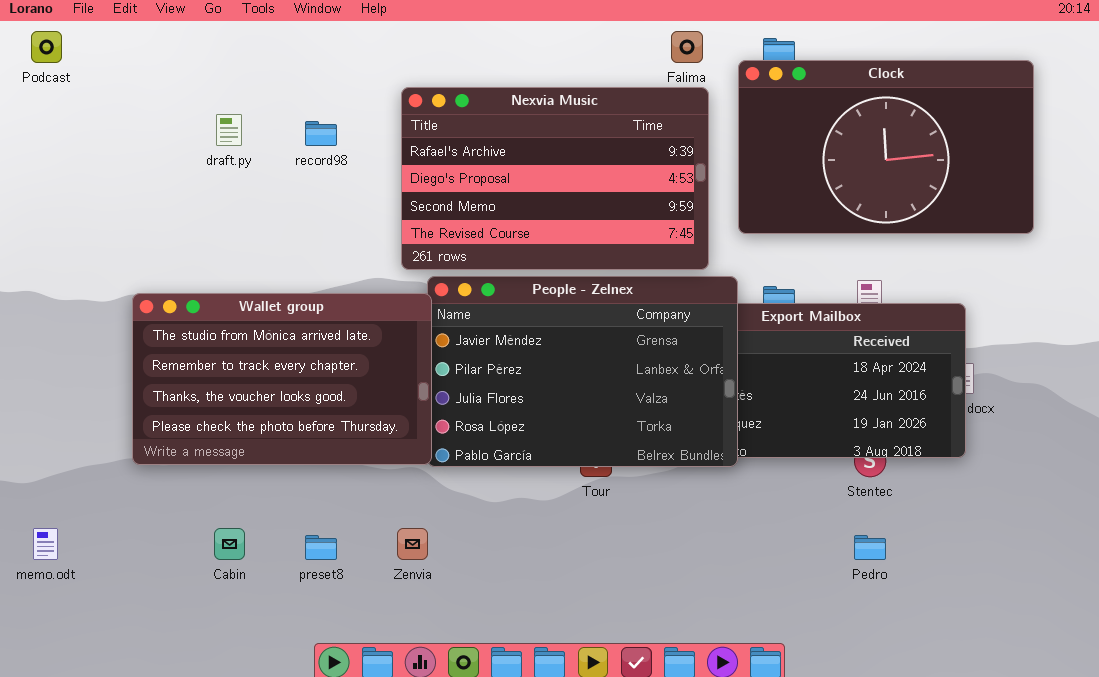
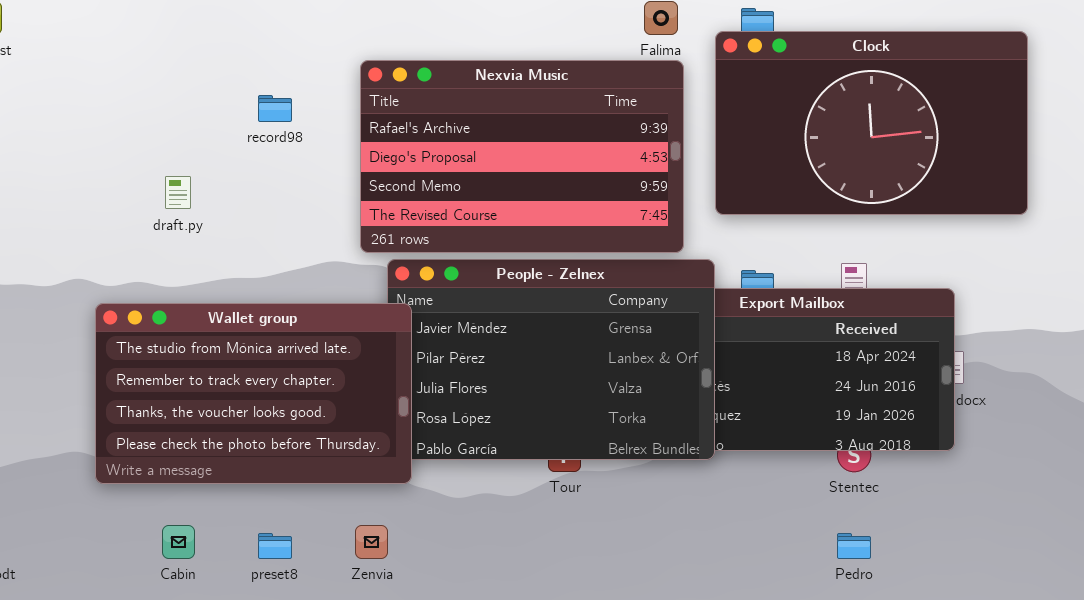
draft.py: [216,114,242,146] -> [165,176,191,209], moved
Wallet group: [132,293,432,465] -> [95,303,412,484], moved

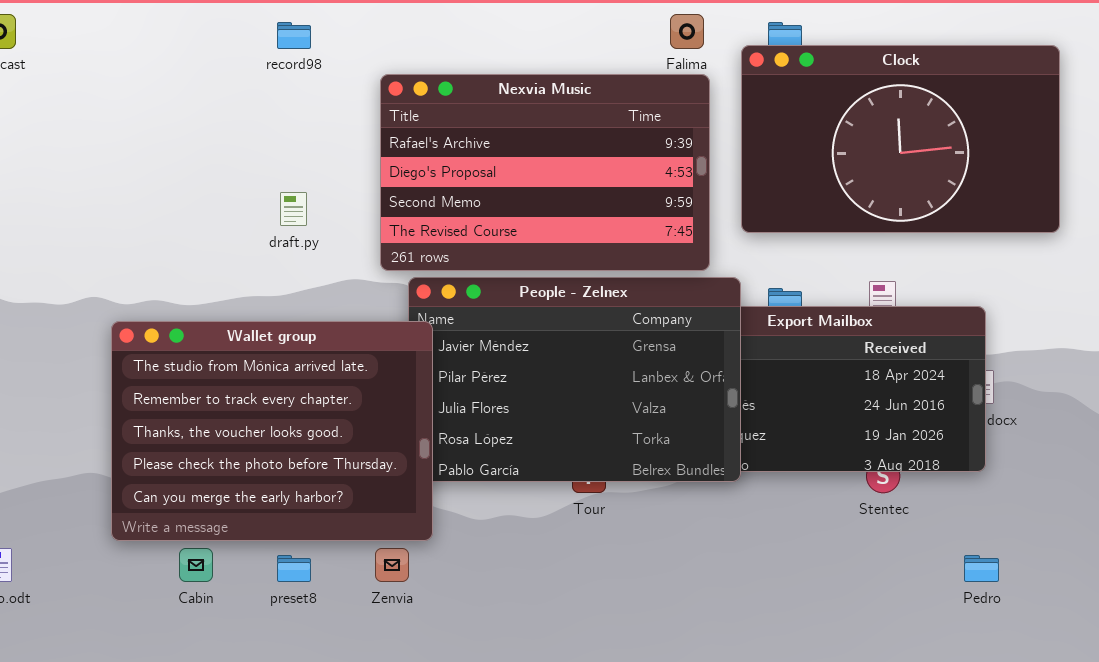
record98: [258,95,292,122] -> [277,22,311,49], moved
draft.py: [165,176,191,209] -> [280,192,307,226], moved
Wallet group: [95,303,412,484] -> [111,321,433,541], resized
Pedro: [837,533,871,559] -> [964,555,999,582], moved

